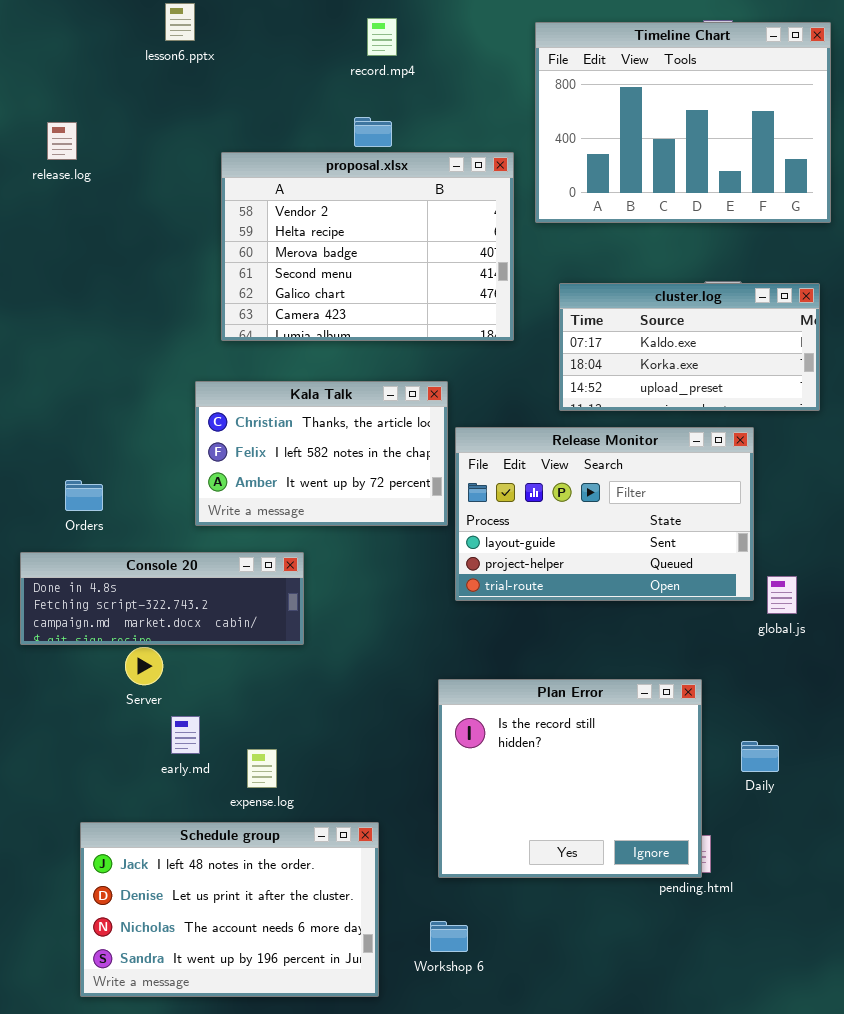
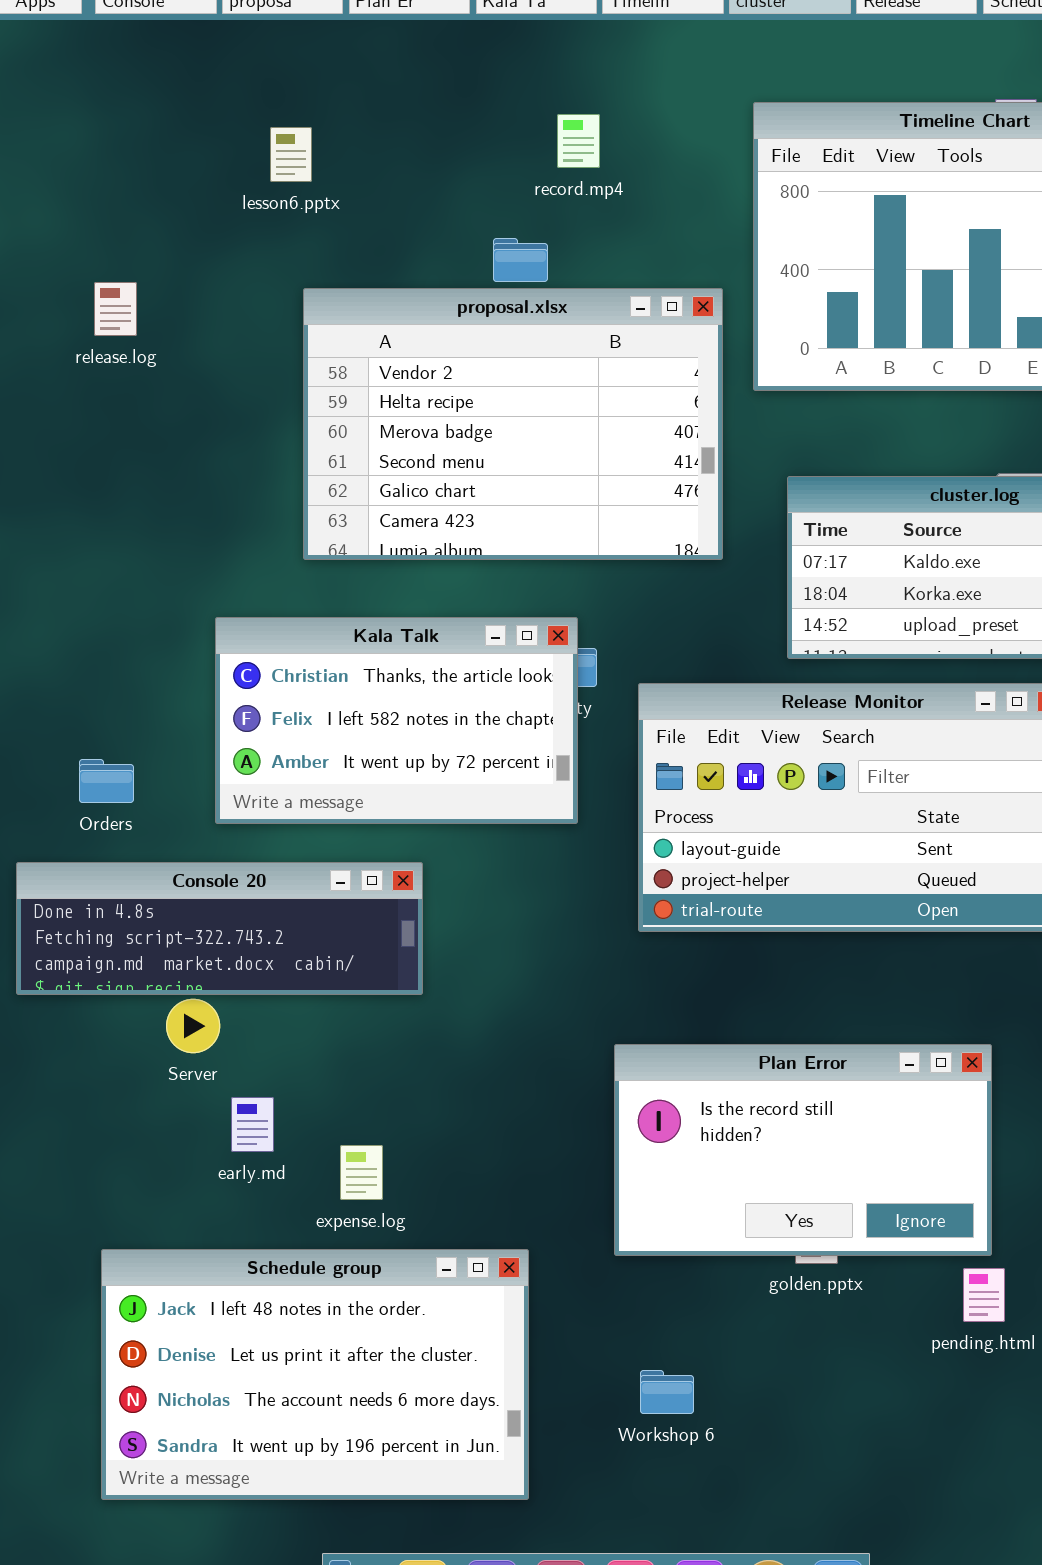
lesson6.pptx: [165,3,195,41] -> [270,127,312,182], moved
record.mp4: [367,18,397,56] -> [557,114,600,168], moved
release.log: [47,122,77,160] -> [94,282,137,336], moved
Kala Talk: [195,381,448,526] -> [215,617,578,824], moved
Plan Error: [438,679,702,878] -> [614,1044,992,1256], resized
Workshop 6: [430,921,468,952] -> [640,1370,694,1414], moved

